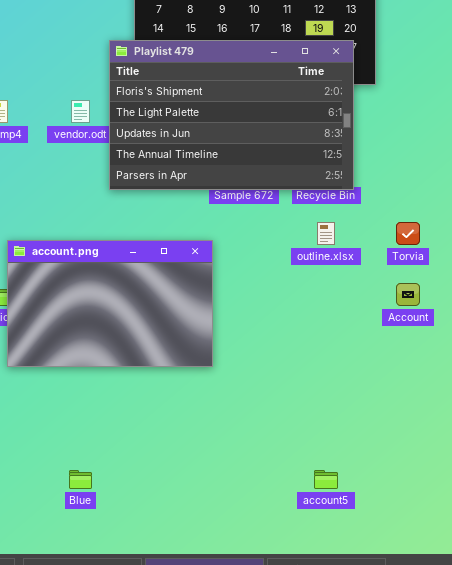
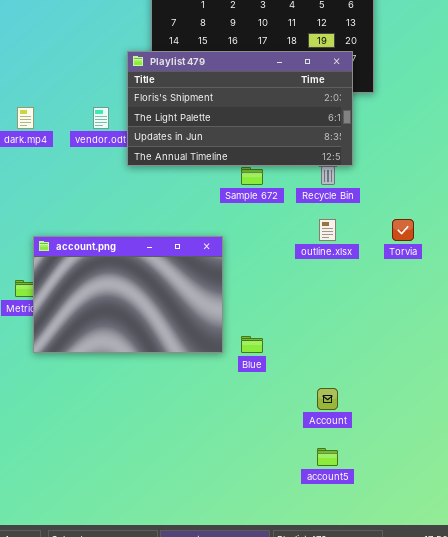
Playlist 479: [109,40,354,190] -> [127,51,353,166], resized
Account: [396,283,420,306] -> [317,388,338,410], moved
Blue: [69,470,92,489] -> [241,336,263,353], moved

